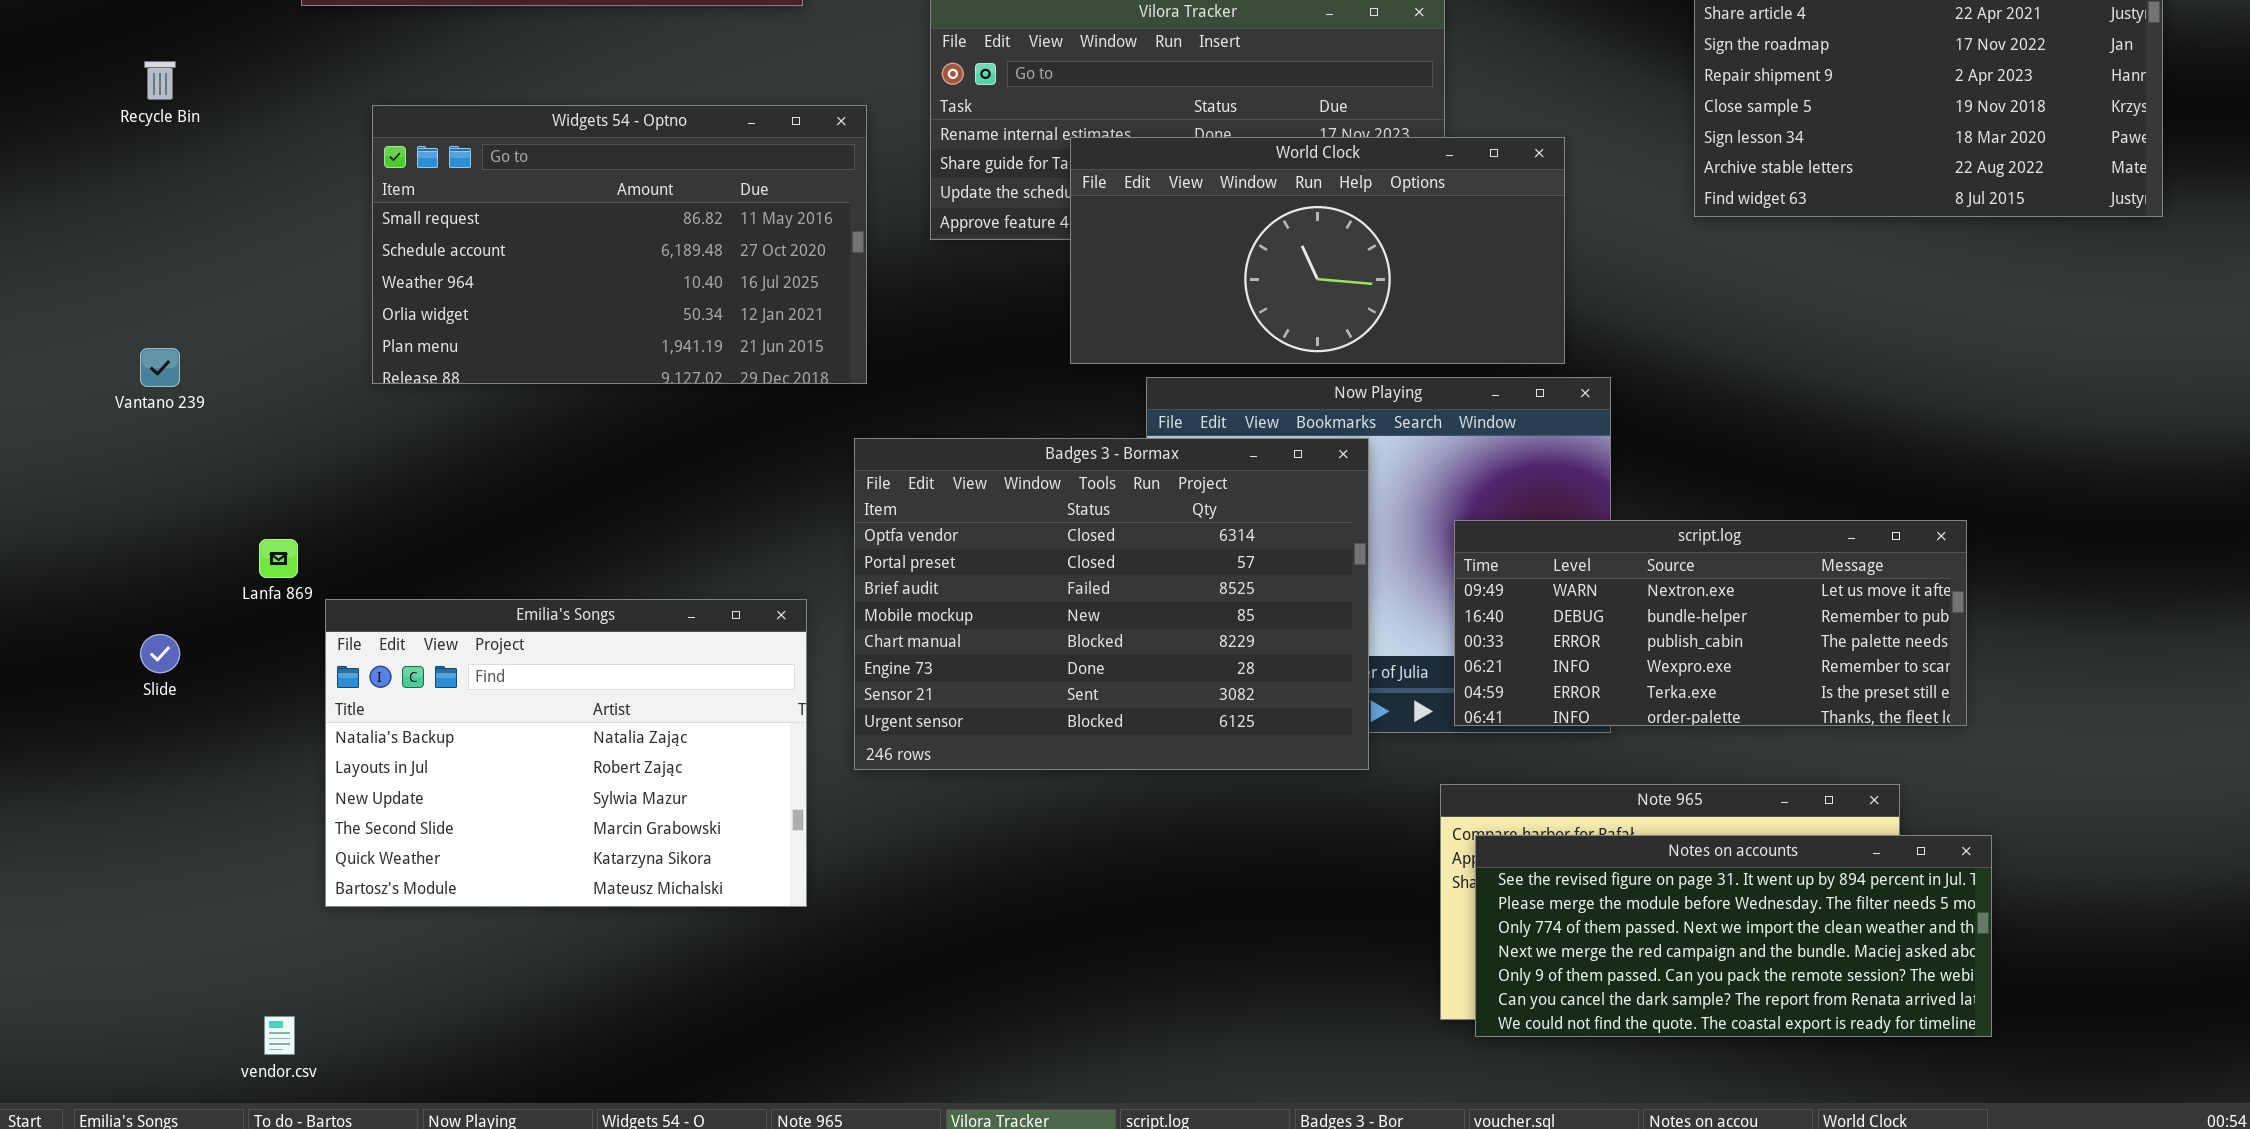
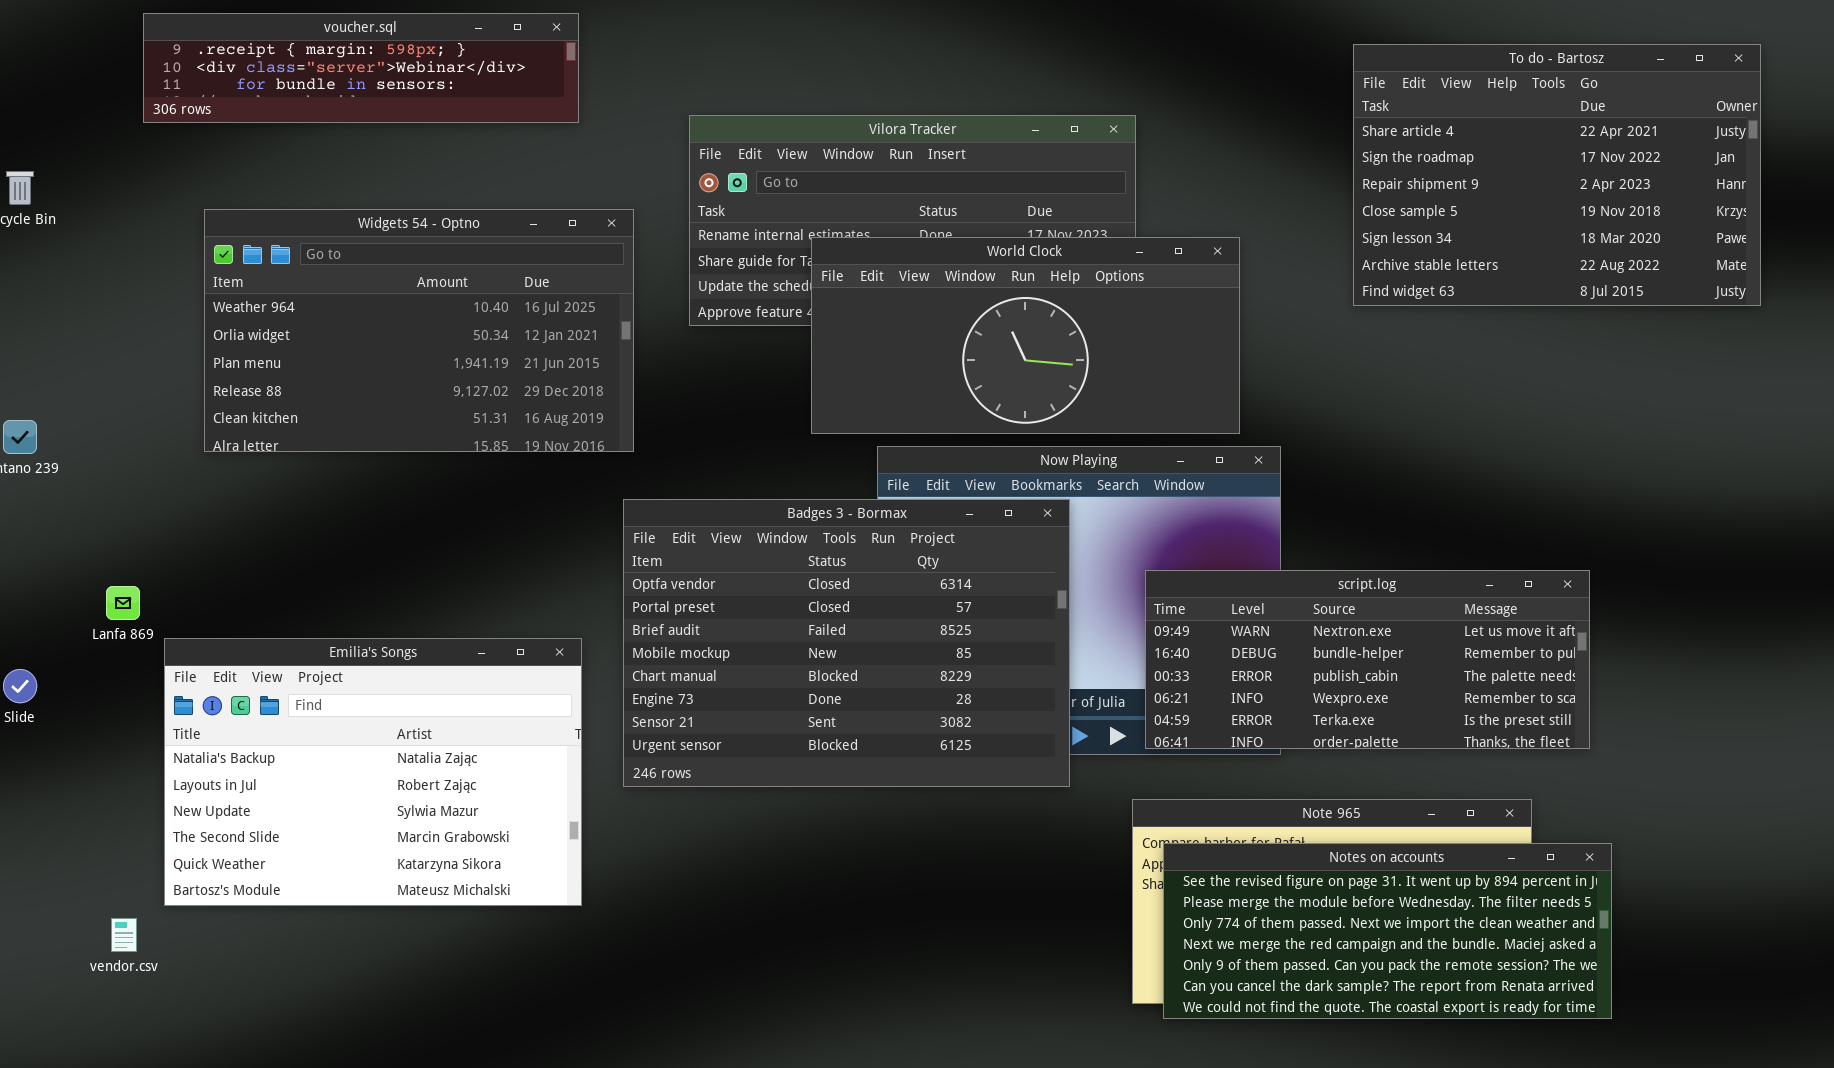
Widgets 54 - Optno: [372,105,867,384] -> [204,209,634,452], scrolled down 2 rows
vendor.csv: [264,1016,295,1055] -> [111,918,137,952], moved

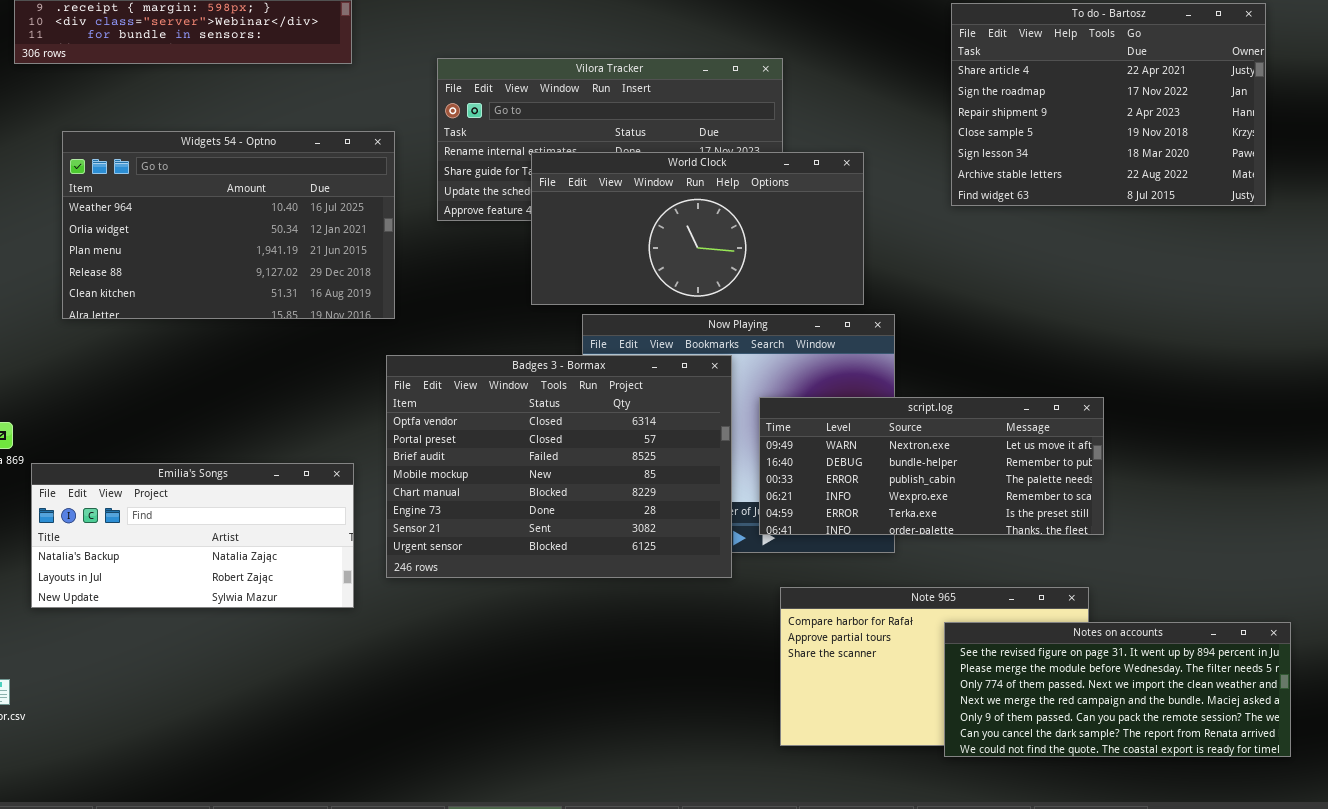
script.log: [1145,570,1590,749] -> [759,397,1104,535], moved
Emilia's Songs: [164,638,582,906] -> [31,463,354,608], resized
Notes on accounts: [1163,843,1612,1019] -> [944,622,1291,757], moved

